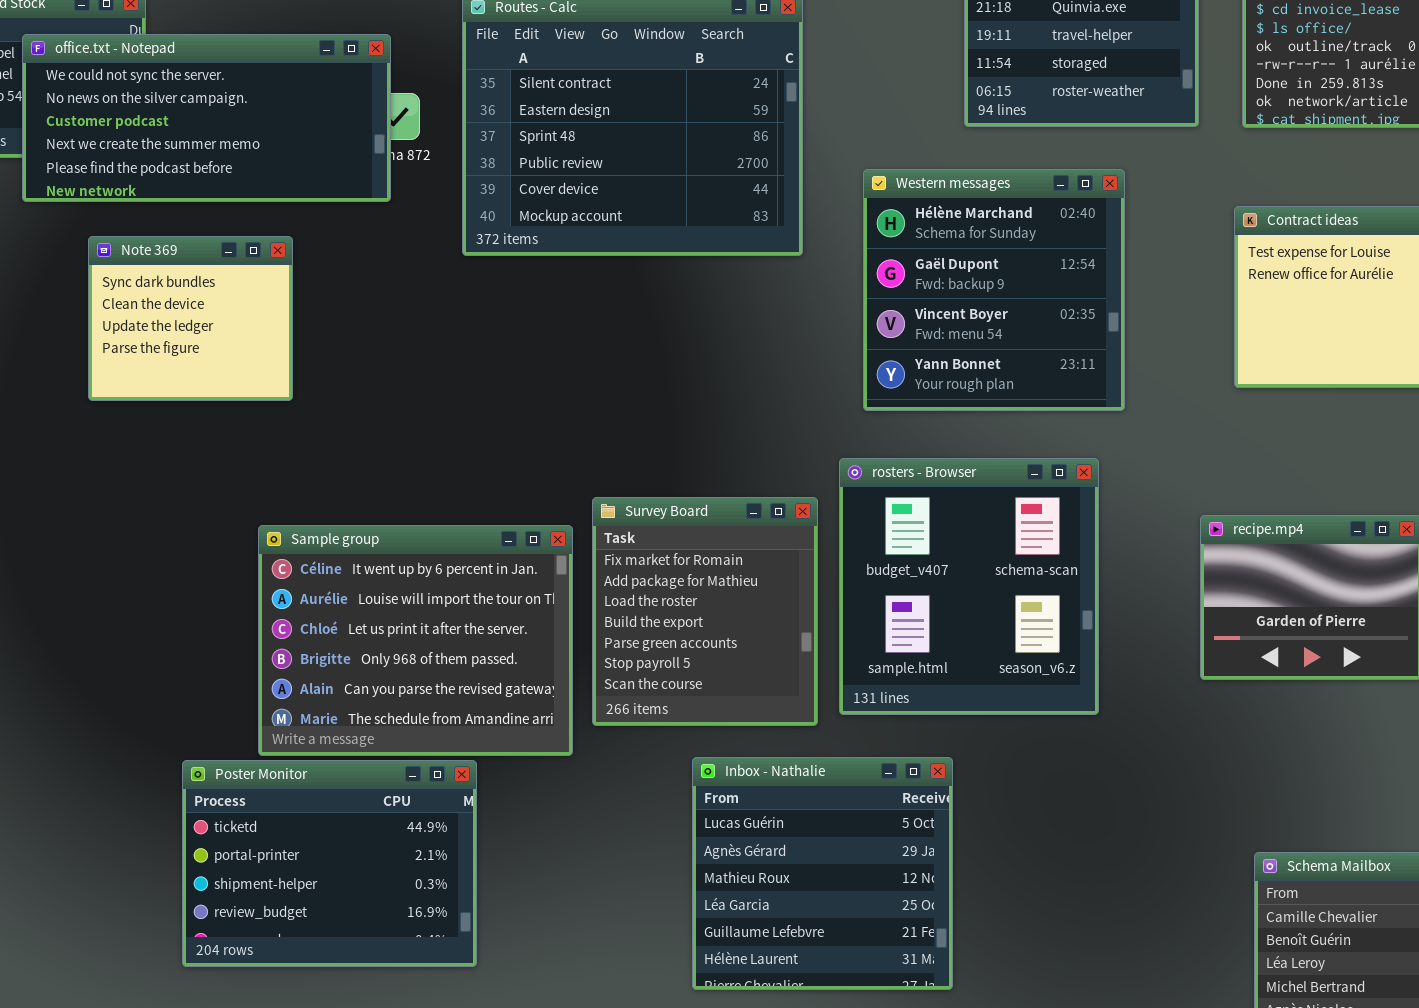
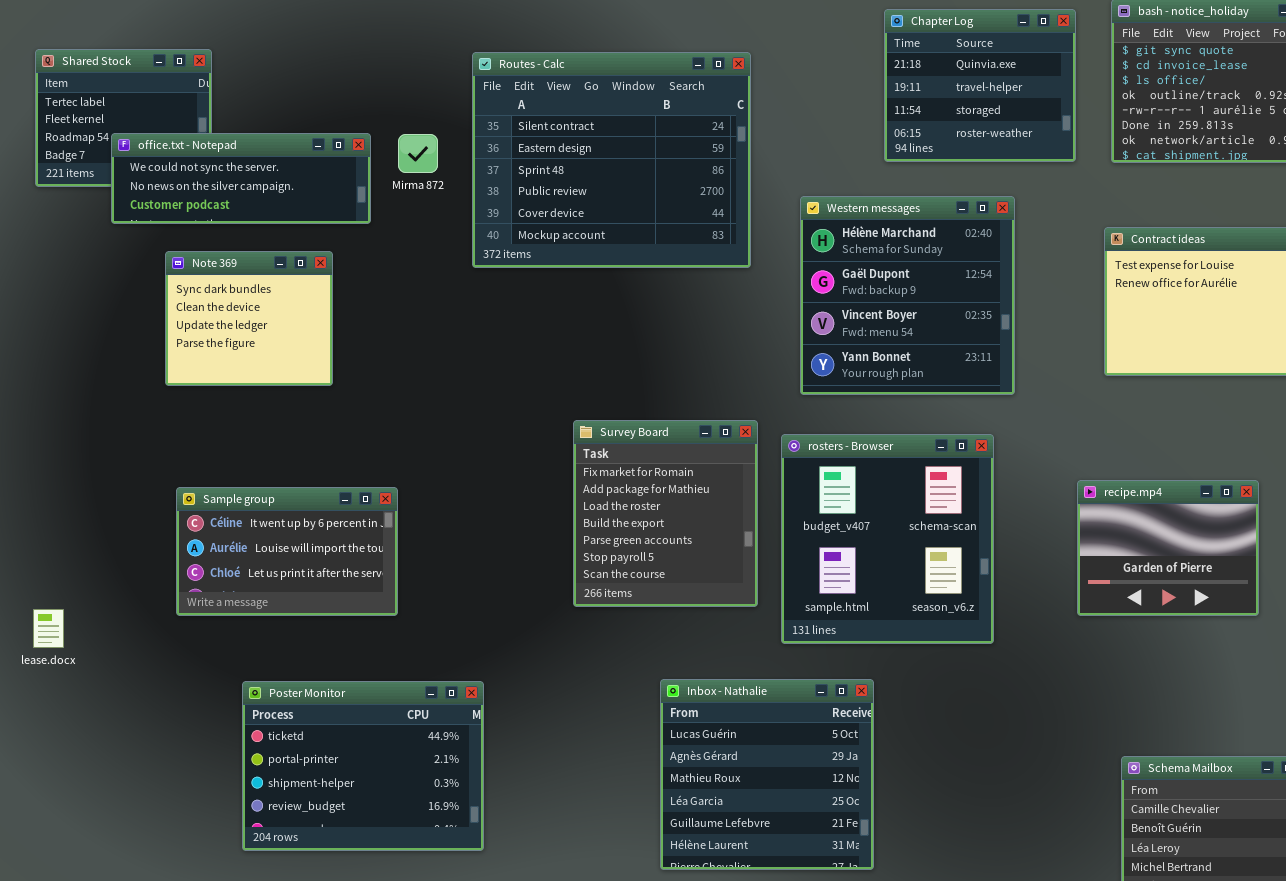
office.txt - Notepad: [22,34,391,202] -> [111,133,371,224], resized
Survey Board: [592,497,818,726] -> [573,420,758,607], moved
Sample group: [258,525,573,756] -> [176,487,398,616], moved, resized

